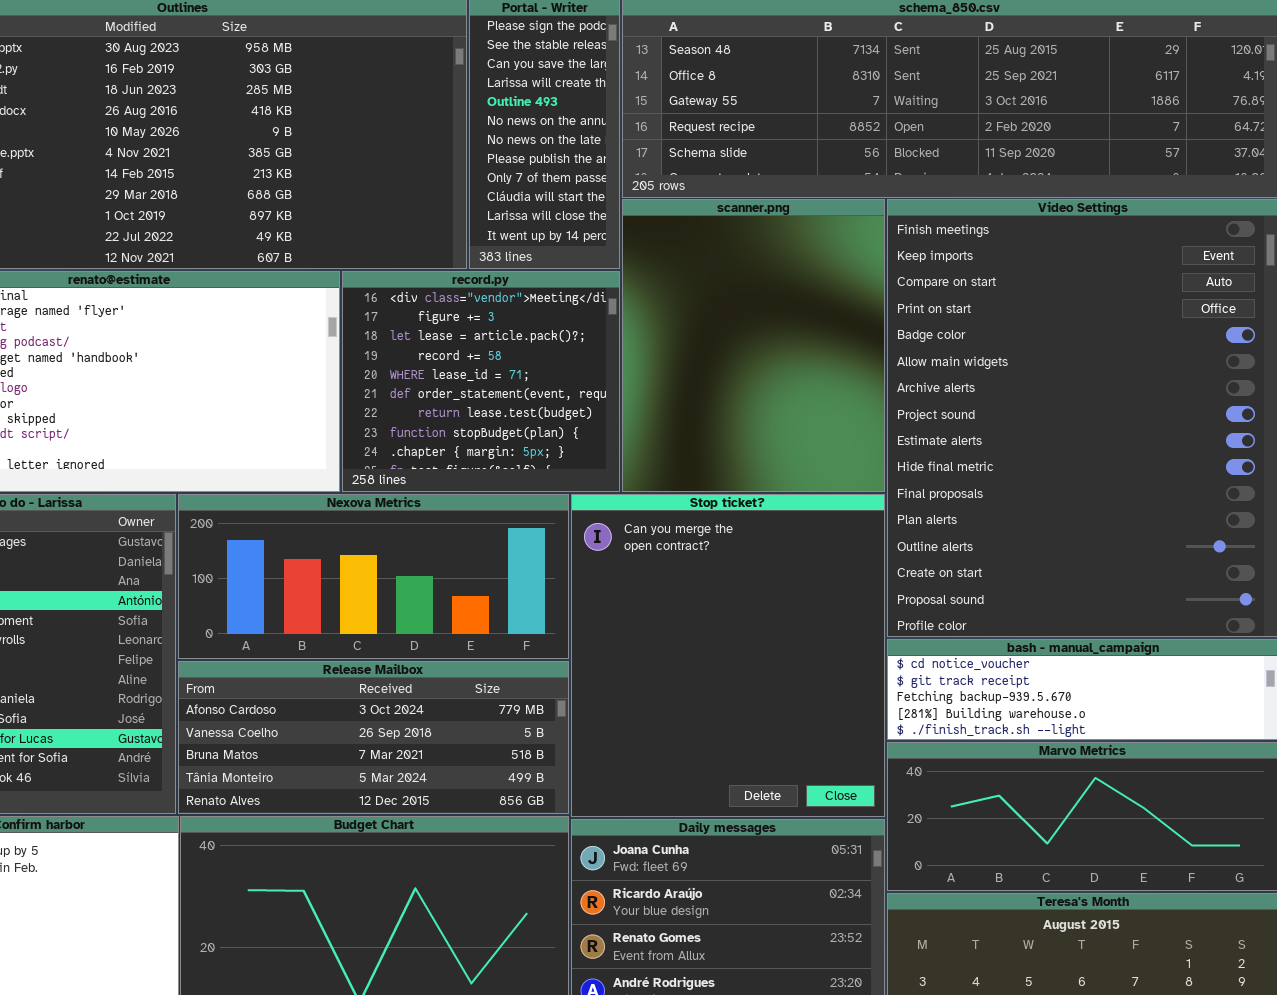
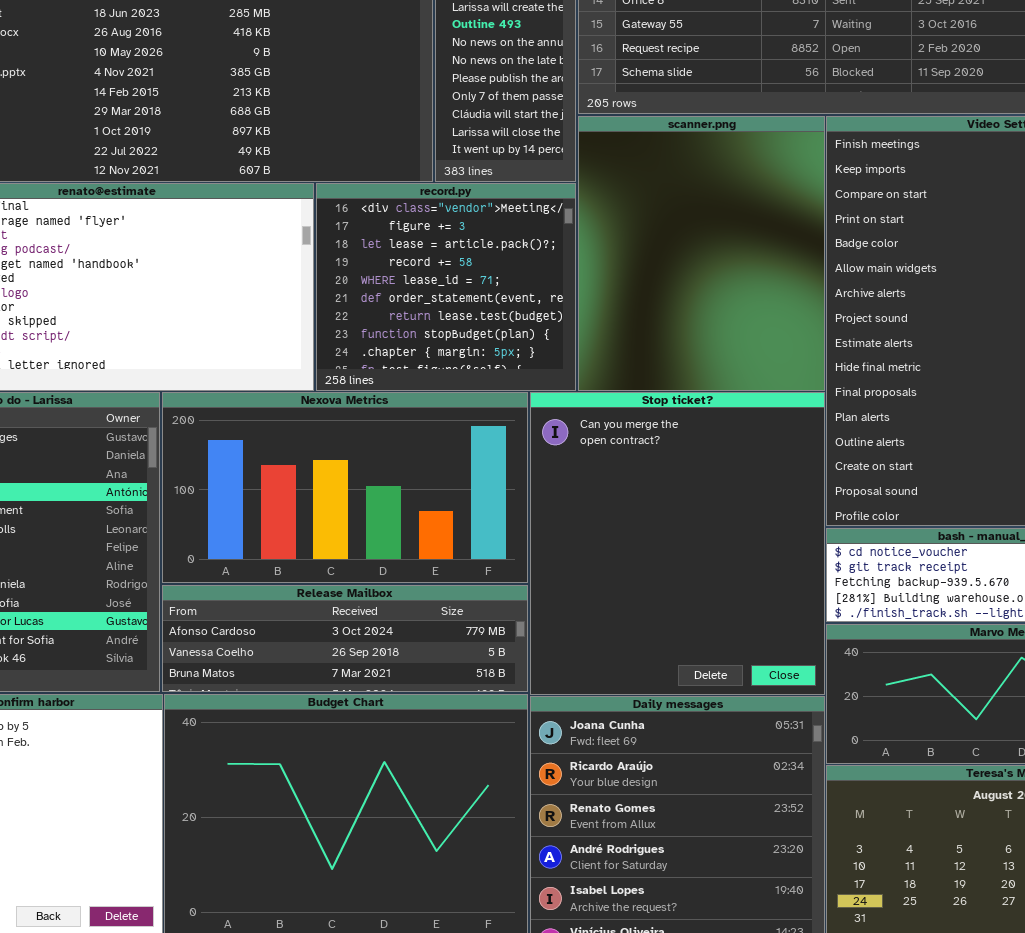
Nexova Metrics: [178,494,569,659] -> [162,392,528,583], resized
Release Mailbox: [178,661,569,814] -> [162,585,528,692], resized

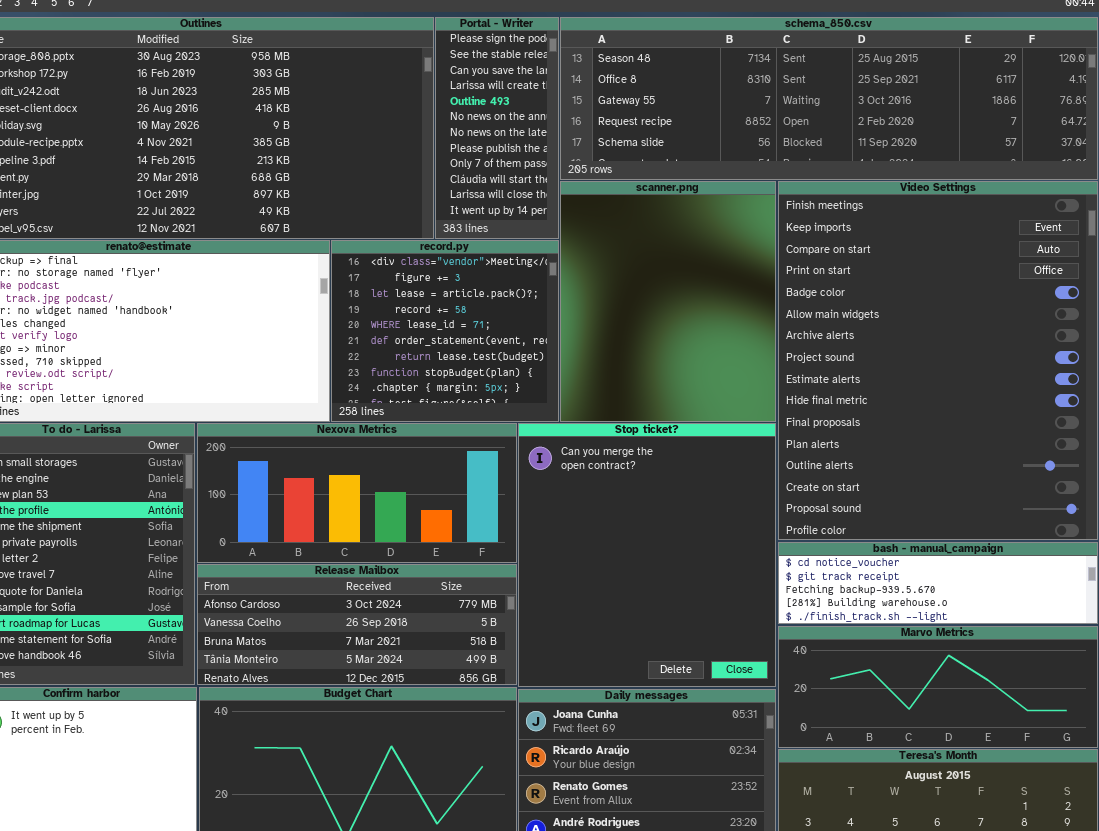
Nexova Metrics: [162,392,528,583] -> [197,423,517,563], resized
Release Mailbox: [162,585,528,692] -> [197,564,517,685], resized

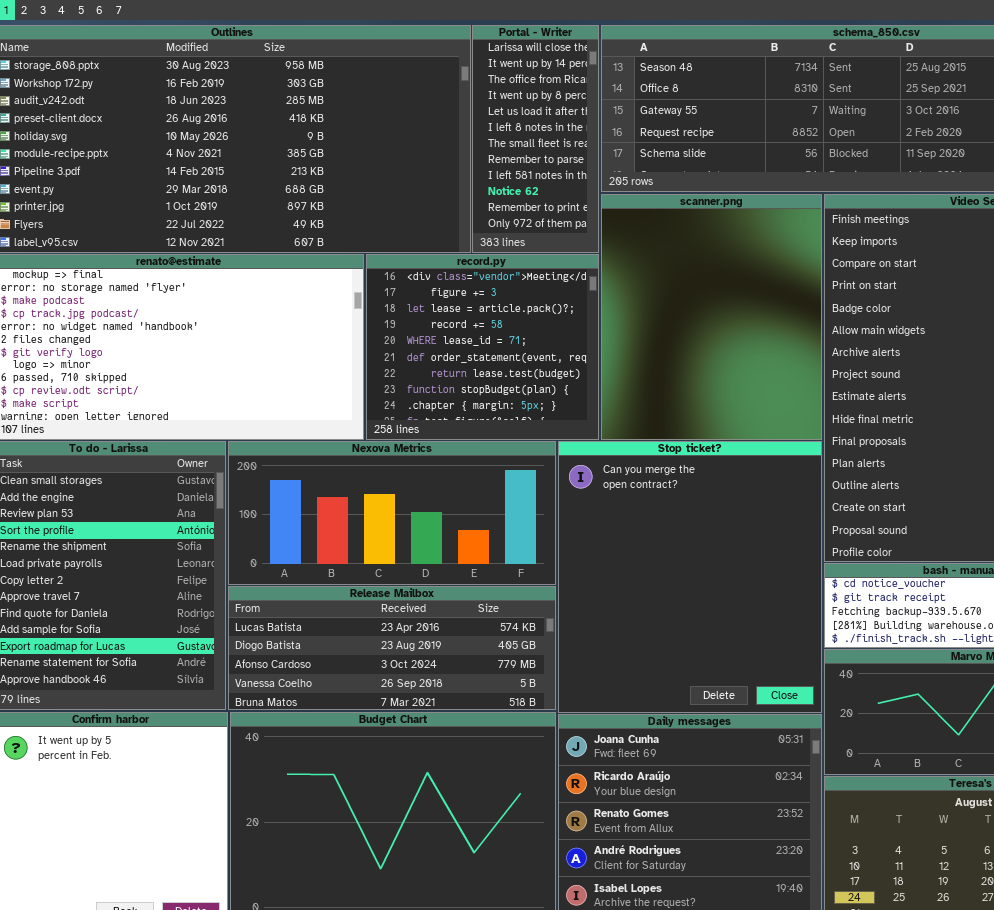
Portal - Writer: [435,17,559,239] -> [472,25,599,253], scrolled down 10 rows
Release Mailbox: [197,564,517,685] -> [228,586,556,710], scrolled up 2 rows

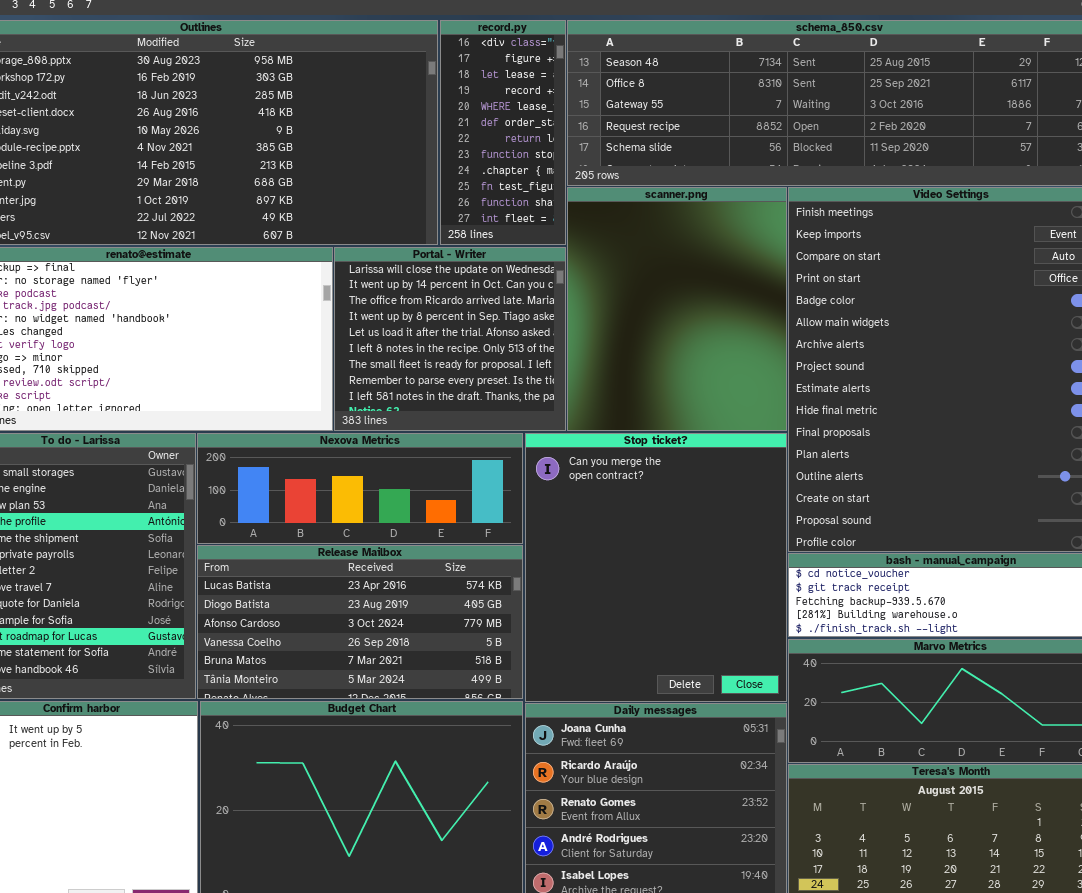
Portal - Writer: [472,25,599,253] -> [334,247,566,431], moved, resized
record.py: [366,254,599,440] -> [440,20,566,245], moved, resized
Nexova Metrics: [228,441,556,585] -> [197,433,523,544], resized
Release Mailbox: [228,586,556,710] -> [197,545,523,699], resized

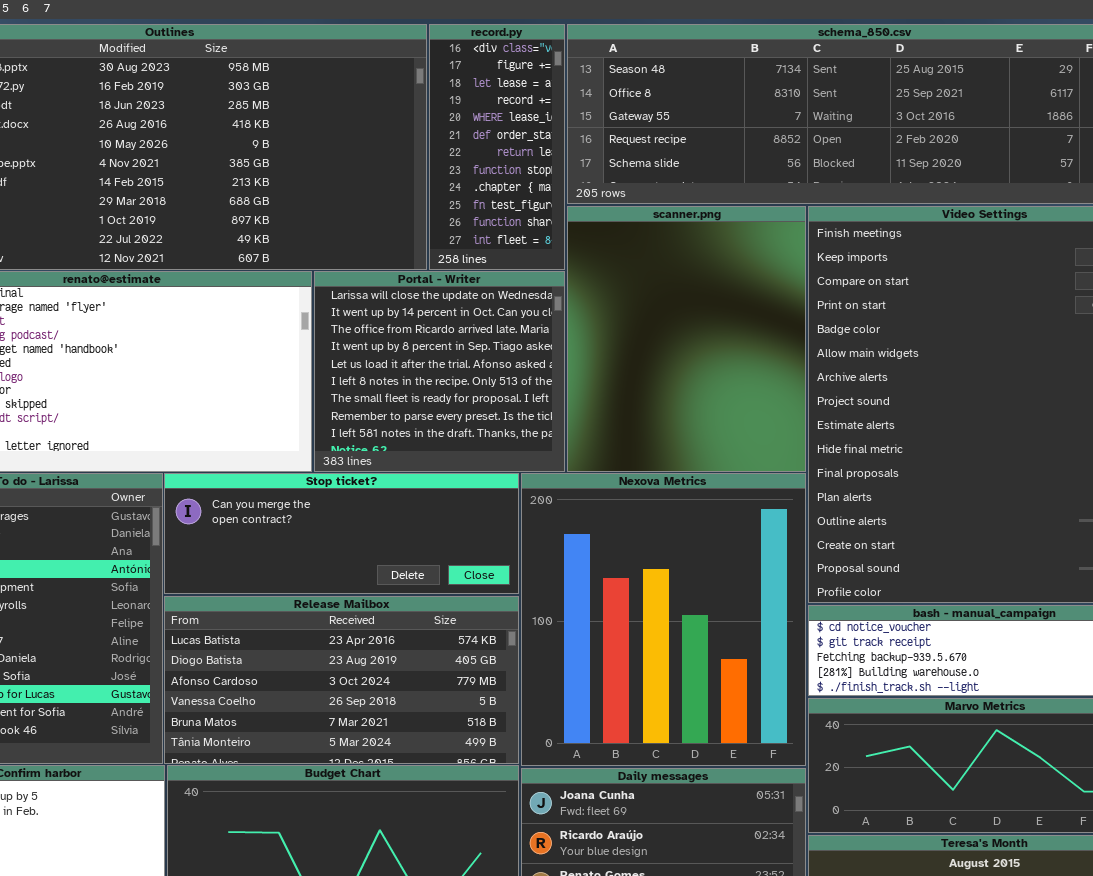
Nexova Metrics: [197,433,523,544] -> [521,473,806,766], moved, resized
Stop ticket?: [525,433,787,702] -> [164,473,519,594], moved, resized

